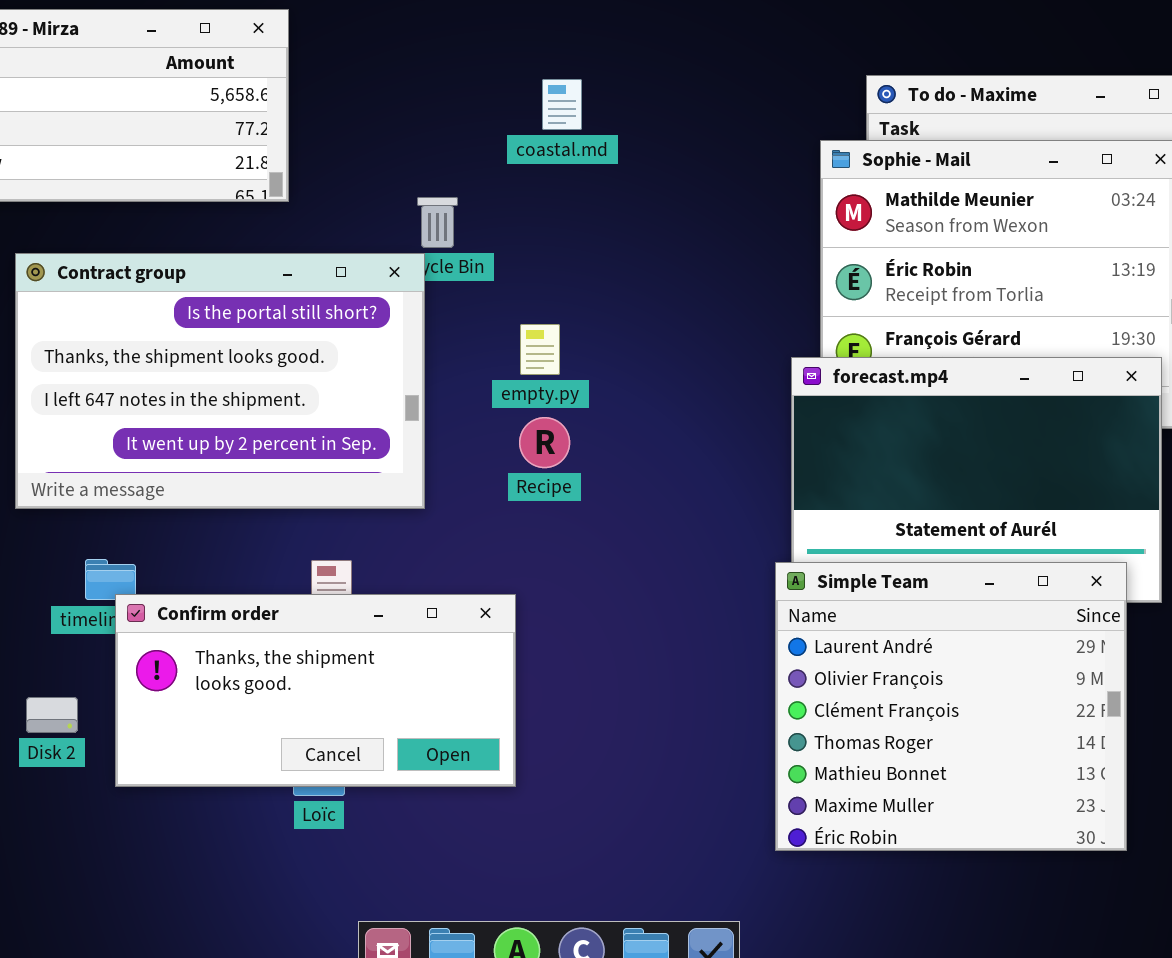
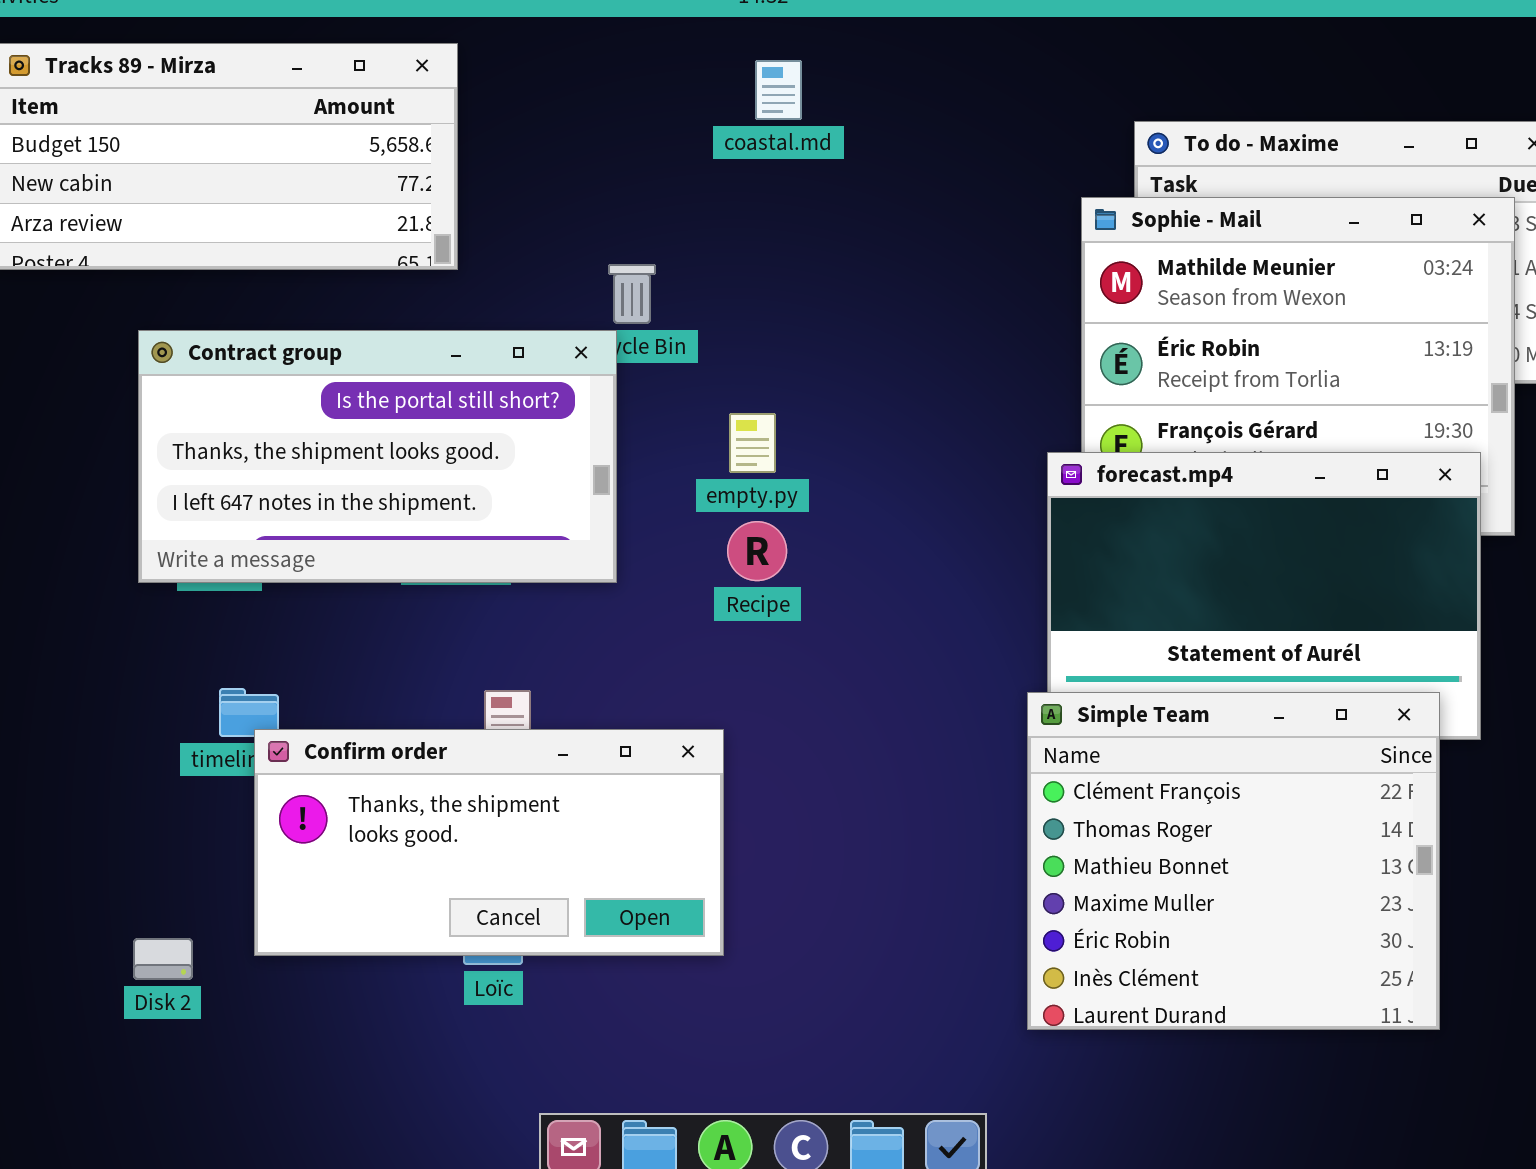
coastal.md: [542,79,582,130] -> [755,60,802,120], moved
Contract group: [15,253,425,509] -> [138,330,617,583], resized
Simple Team: [775,562,1127,851] -> [1027,692,1440,1030], scrolled down 2 rows
Disk 2: [26,697,78,733] -> [133,938,193,980], moved

